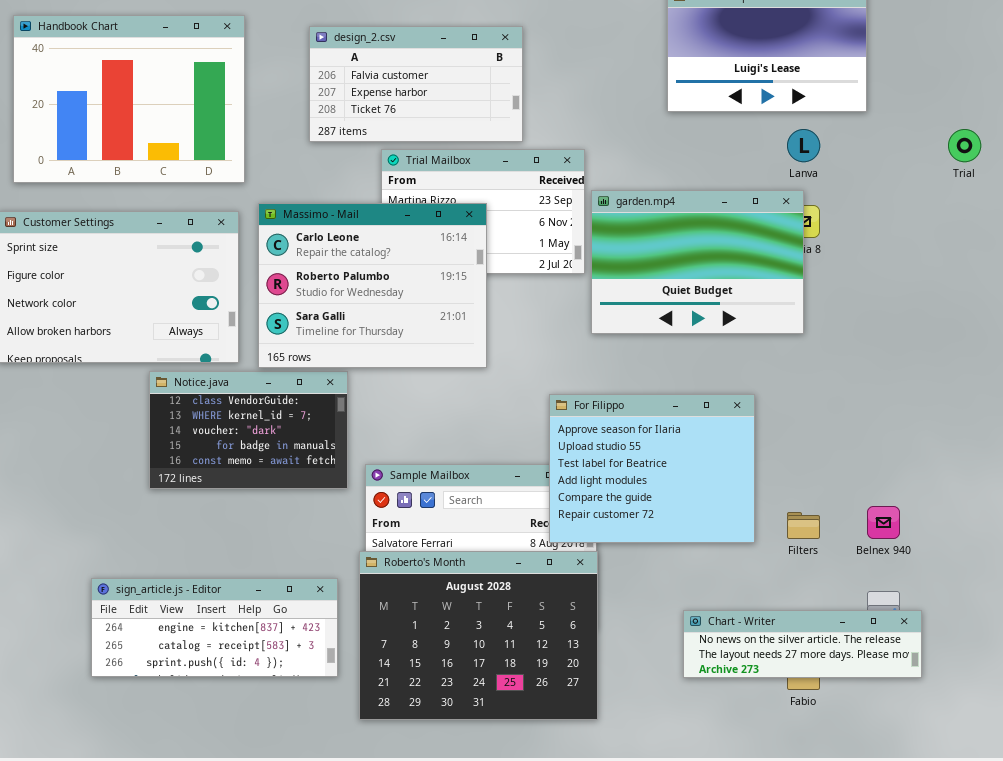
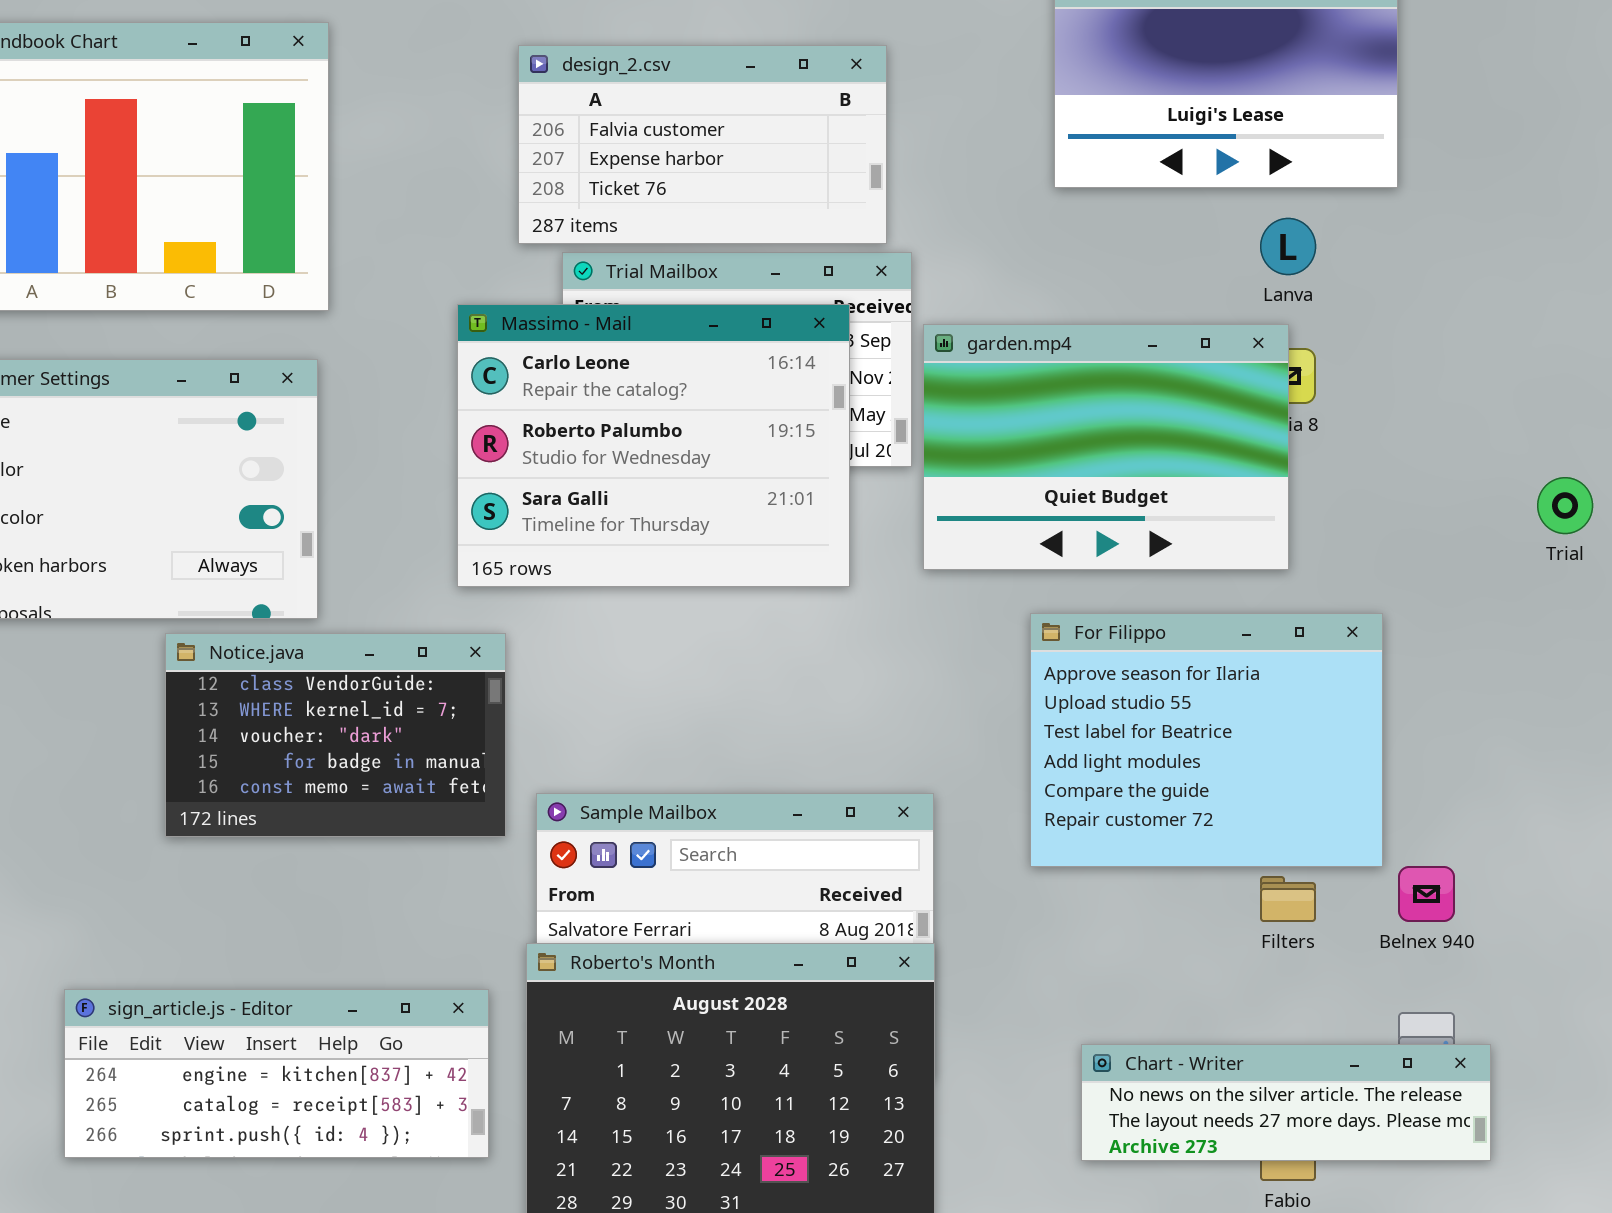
design_2.csv: [309,26,523,142] -> [518,45,887,244], moved
Trial: [948,129,981,162] -> [1537,477,1593,534], moved
Massimo - Mail: [258,203,487,368] -> [457,304,850,587], moved
For Filippo: [549,394,755,543] -> [1030,613,1383,867], moved

